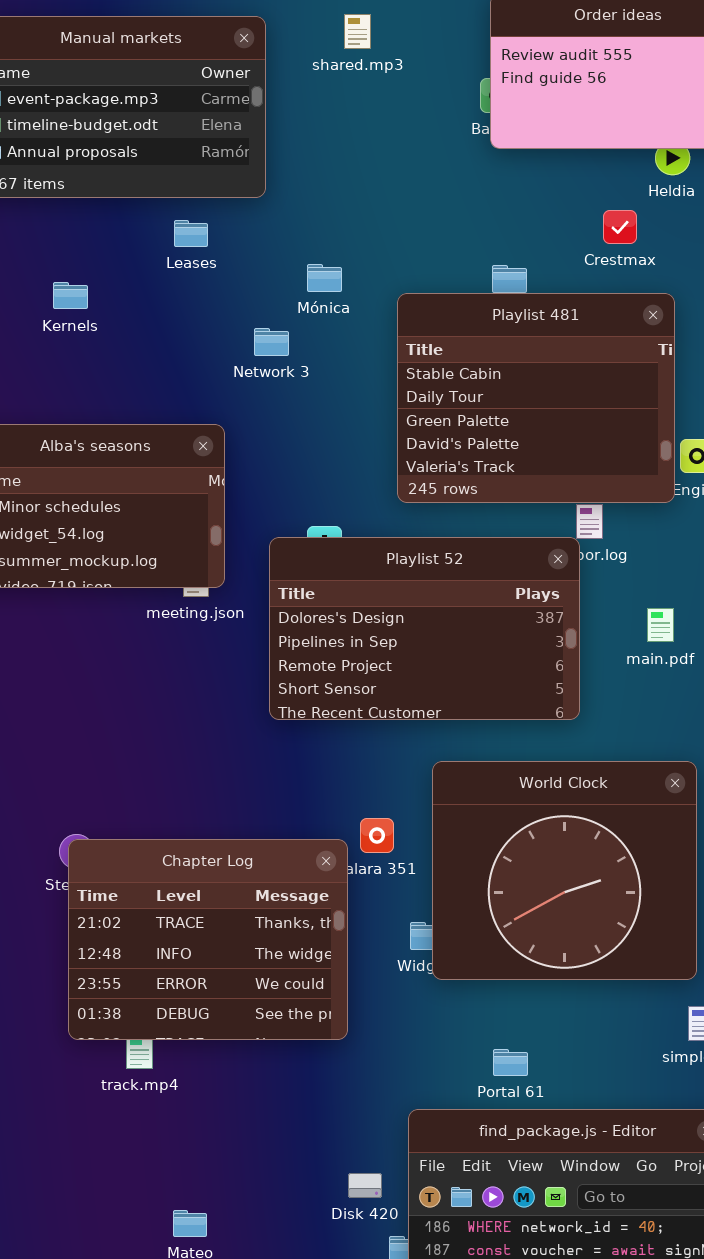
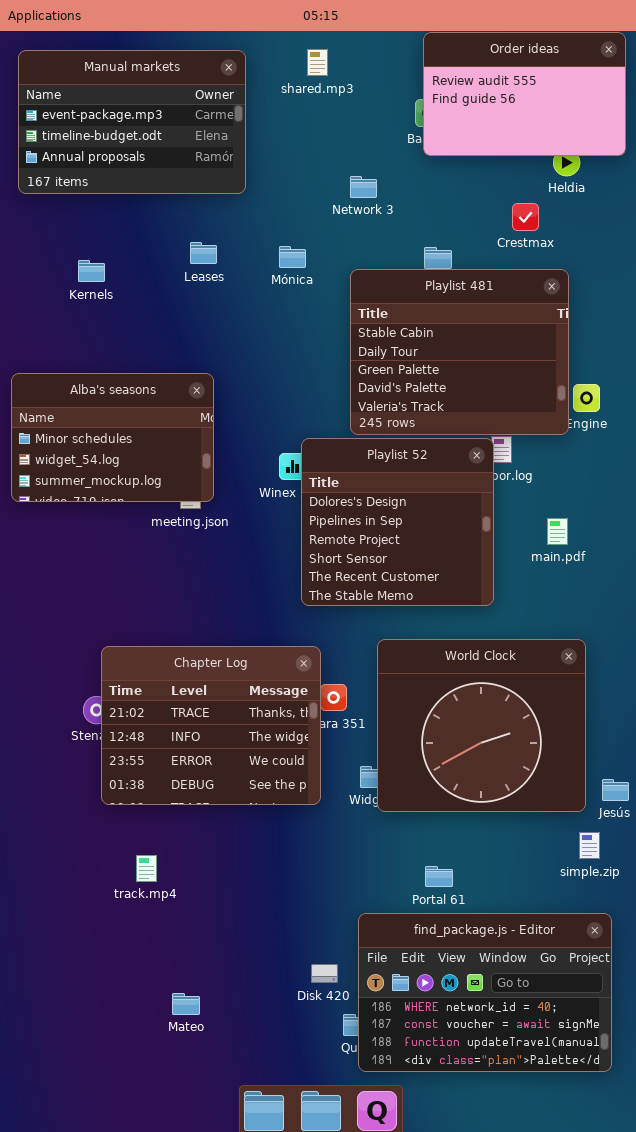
Leases: [174,220,208,247] -> [190,242,217,264], moved
Network 3: [254,328,289,356] -> [350,176,377,198], moved
Playlist 52: [269,537,580,720] -> [301,438,494,606], resized
Chapter Log: [68,839,348,1040] -> [101,646,321,805], moved

